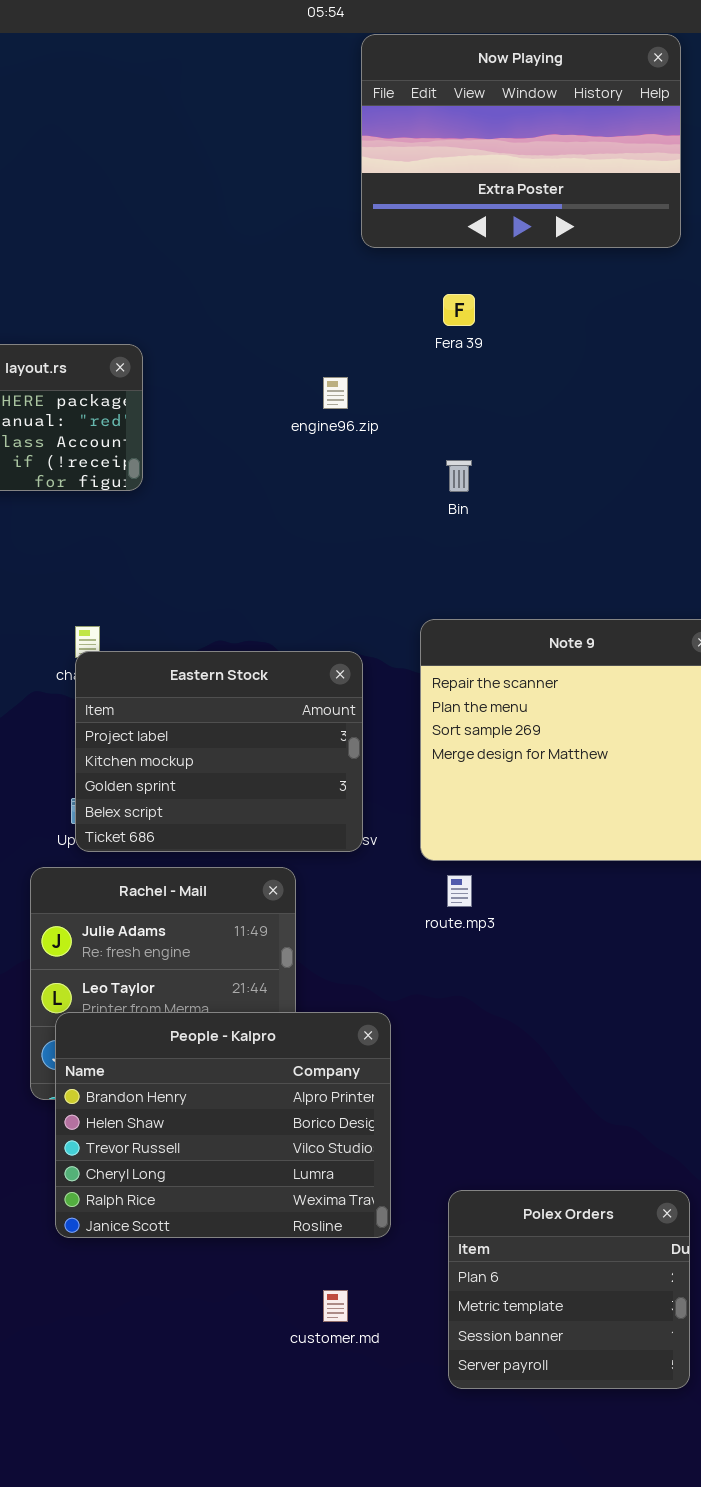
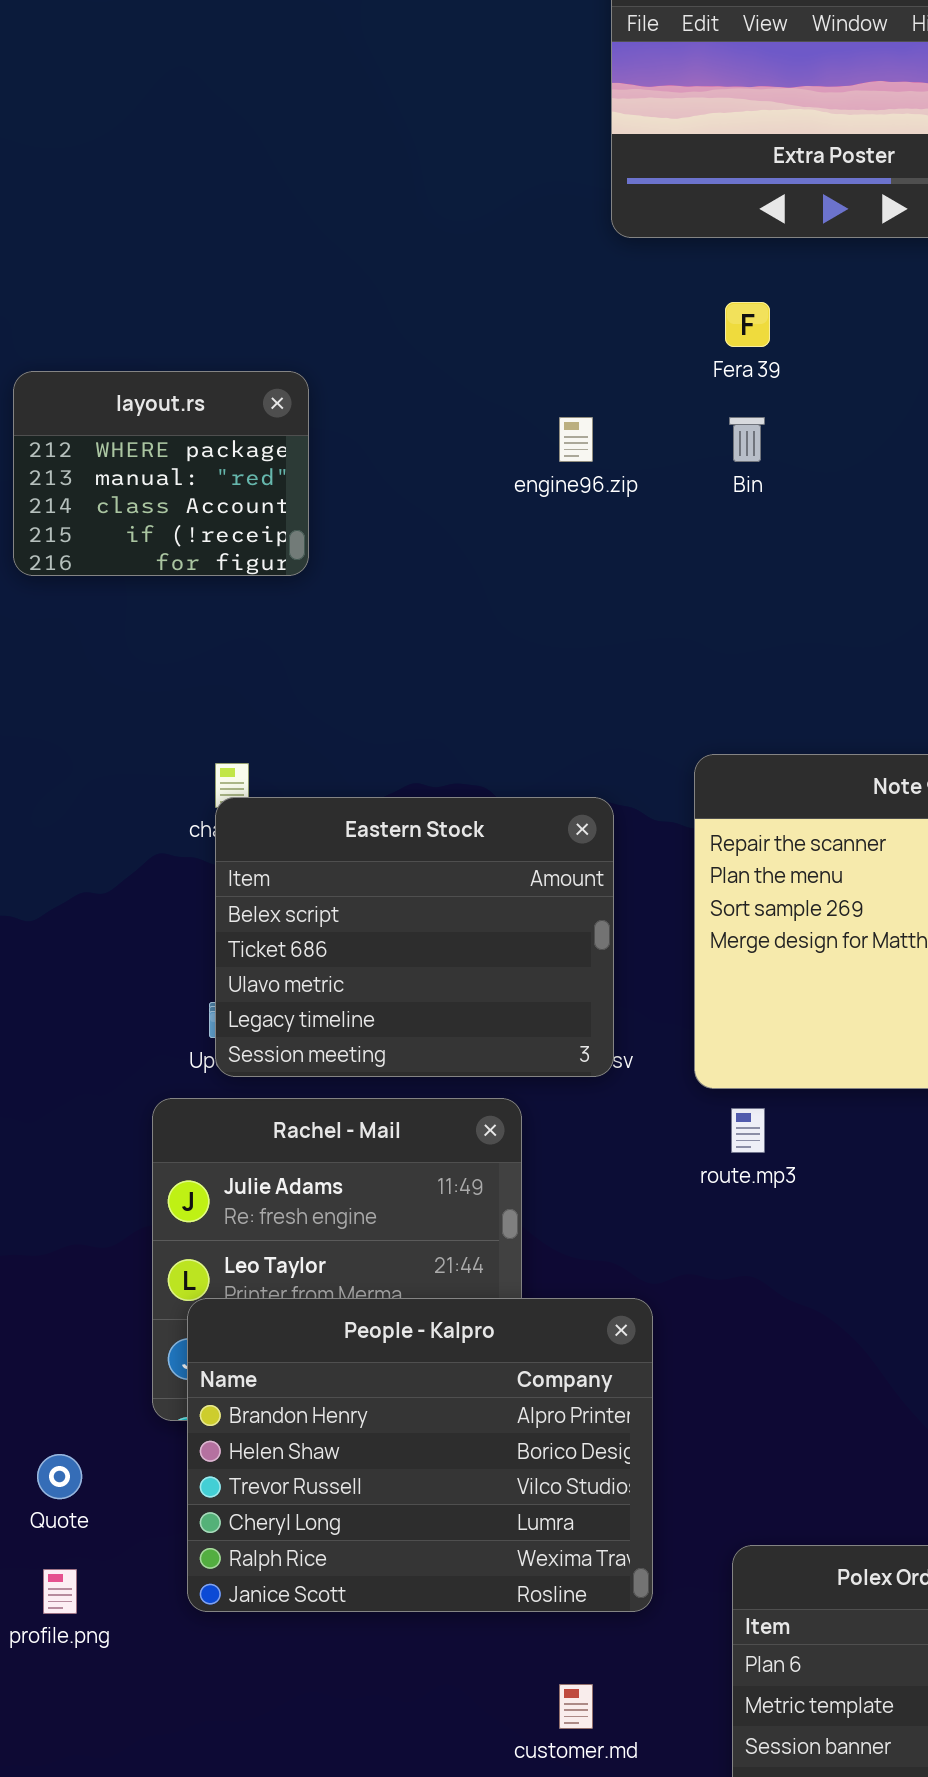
Bin: [446,460,472,492] -> [729,417,765,462], moved
Eastern Stock: [75,651,363,852] -> [215,797,614,1077], scrolled down 3 rows

